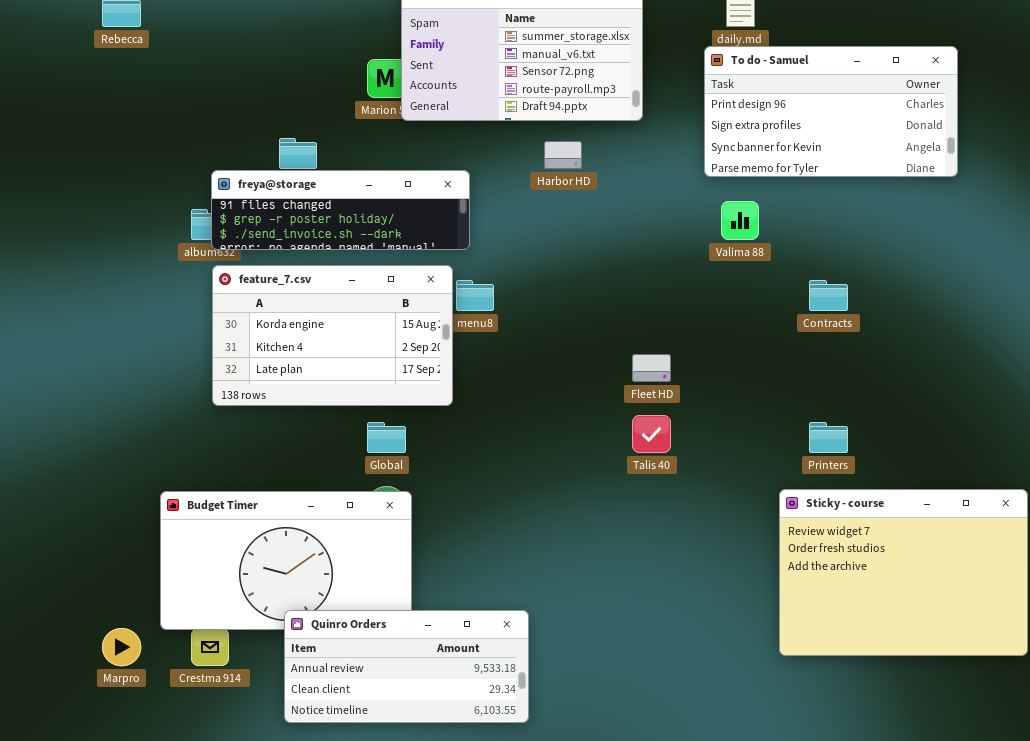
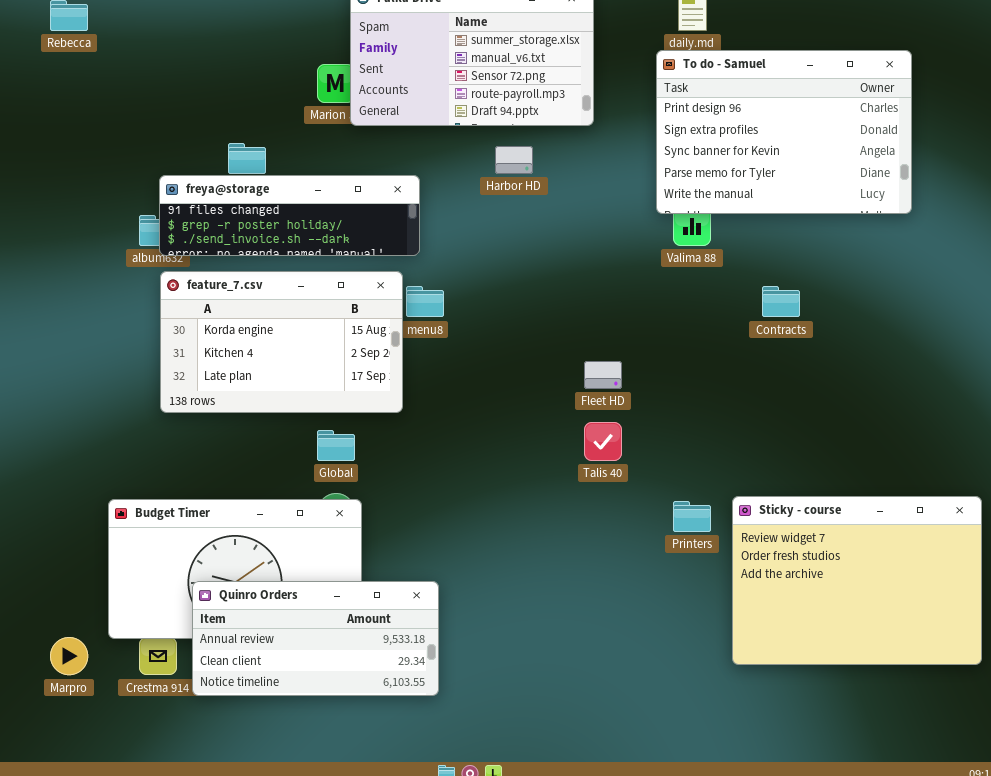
To do - Samuel: [704,46,958,177] -> [656,50,912,214], resized
Printers: [809,422,848,453] -> [673,501,711,532], moved
Quinro Orders: [284,610,529,723] -> [192,581,439,696], moved

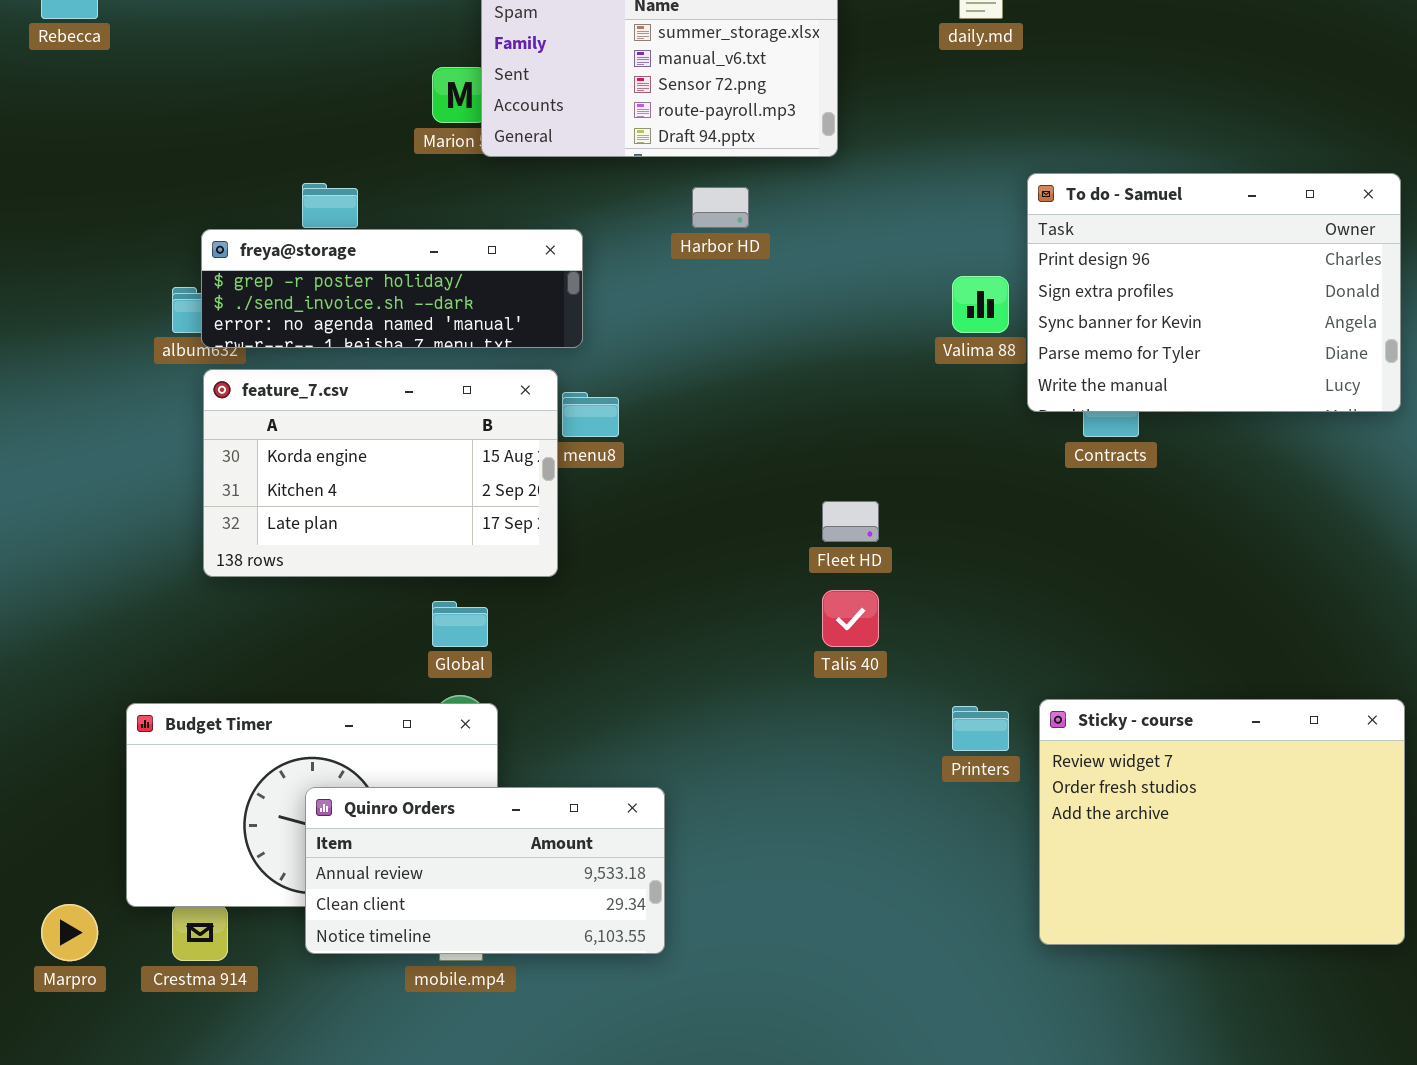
To do - Samuel: [656,50,912,214] -> [1027,173,1401,412], moved
freya@storage: [159,175,420,256] -> [201,229,583,348], scrolled down 1 row
Quinro Orders: [192,581,439,696] -> [305,787,665,954], moved

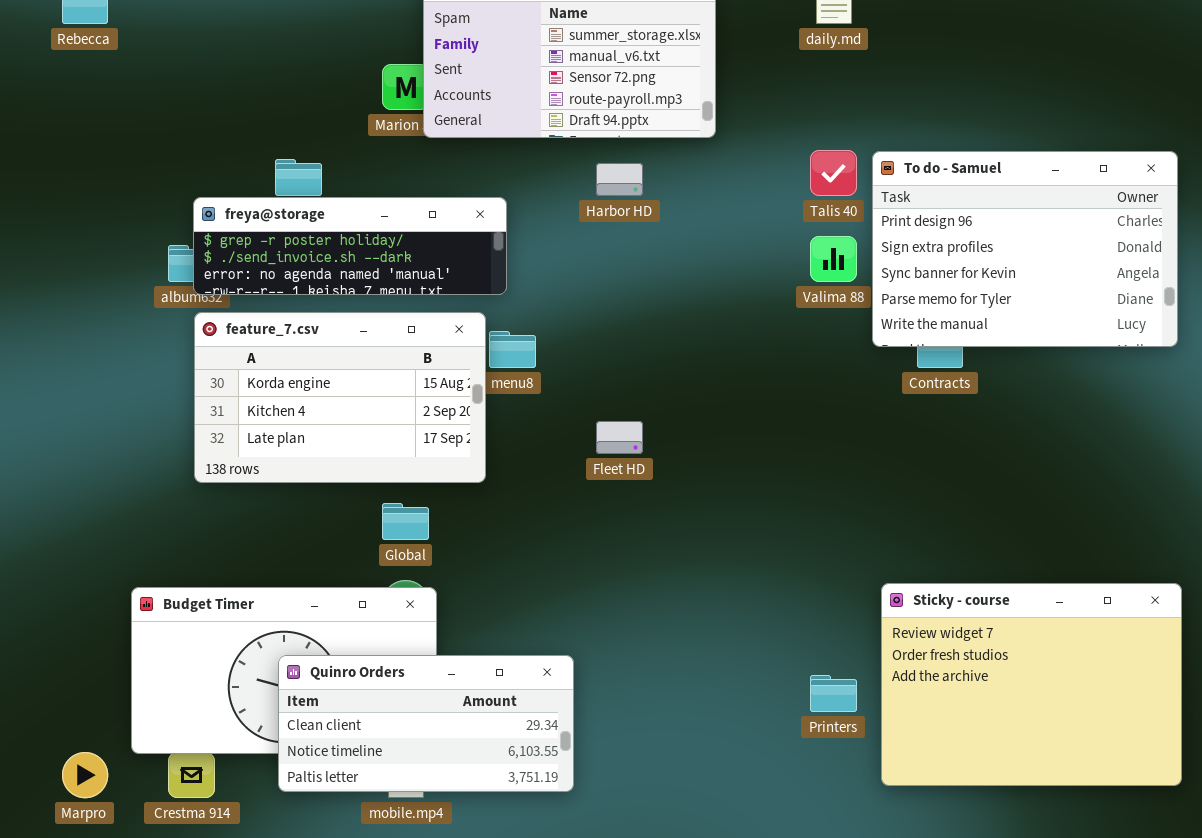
Fleet HD: [822,501,879,542] -> [596,421,643,454], moved
Talis 40: [822,590,879,647] -> [810,150,857,196], moved
Printers: [952,706,1009,751] -> [810,675,857,712], moved
Quinro Orders: [305,787,665,954] -> [278,655,574,792], scrolled down 1 row

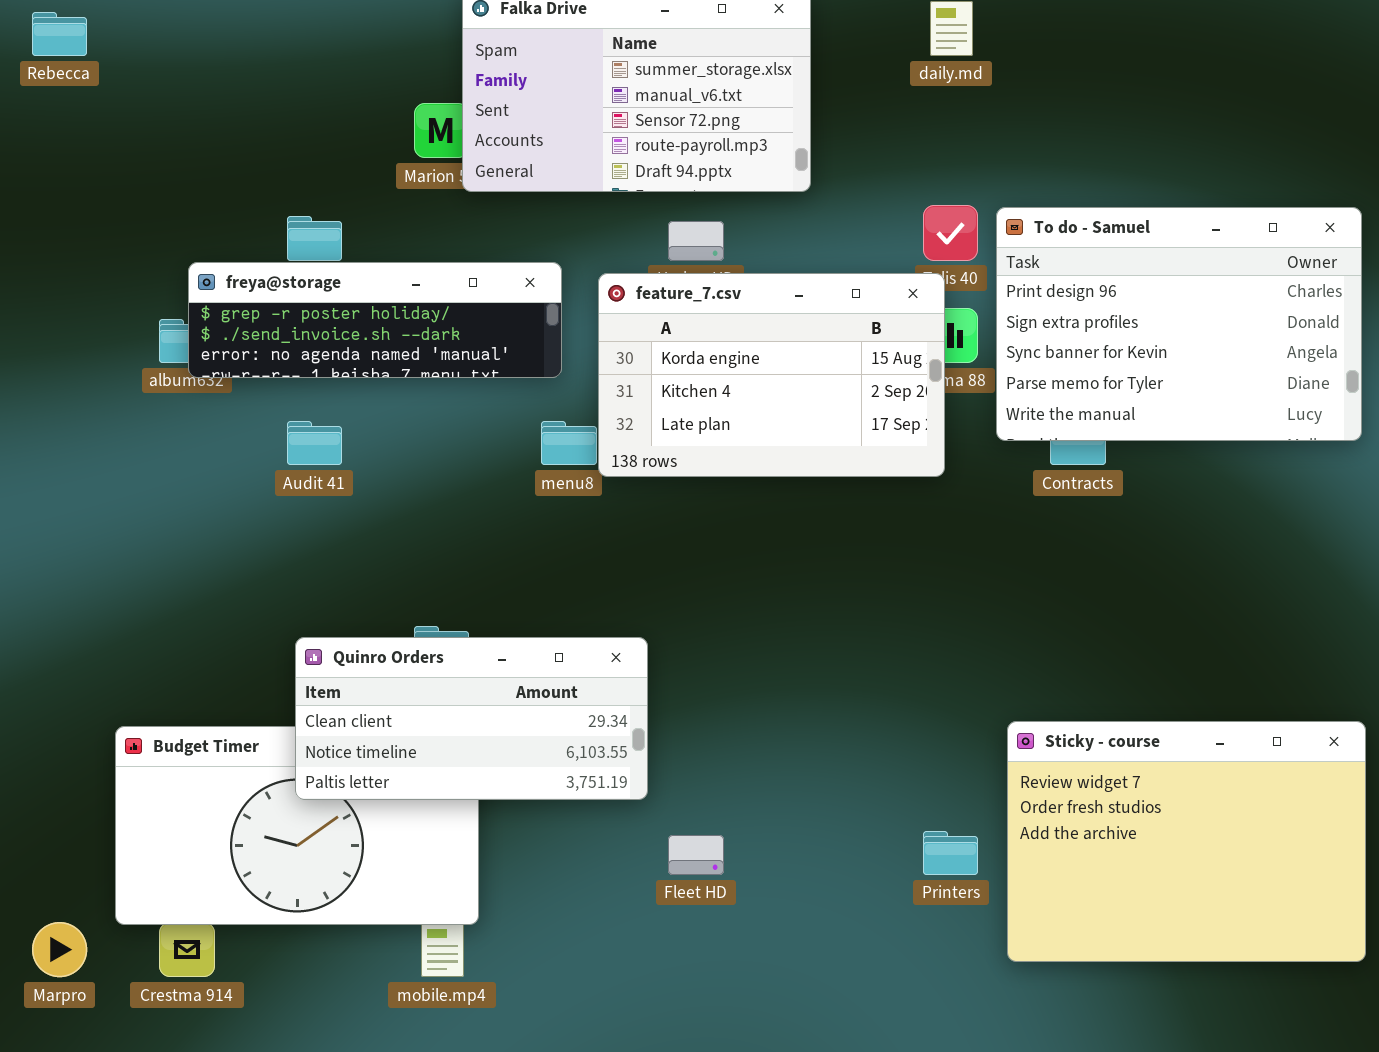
feature_7.csv: [194,312,486,483] -> [598,273,945,477], moved
Fleet HD: [596,421,643,454] -> [668,835,724,875], moved
Quinro Orders: [278,655,574,792] -> [295,637,648,800], moved

